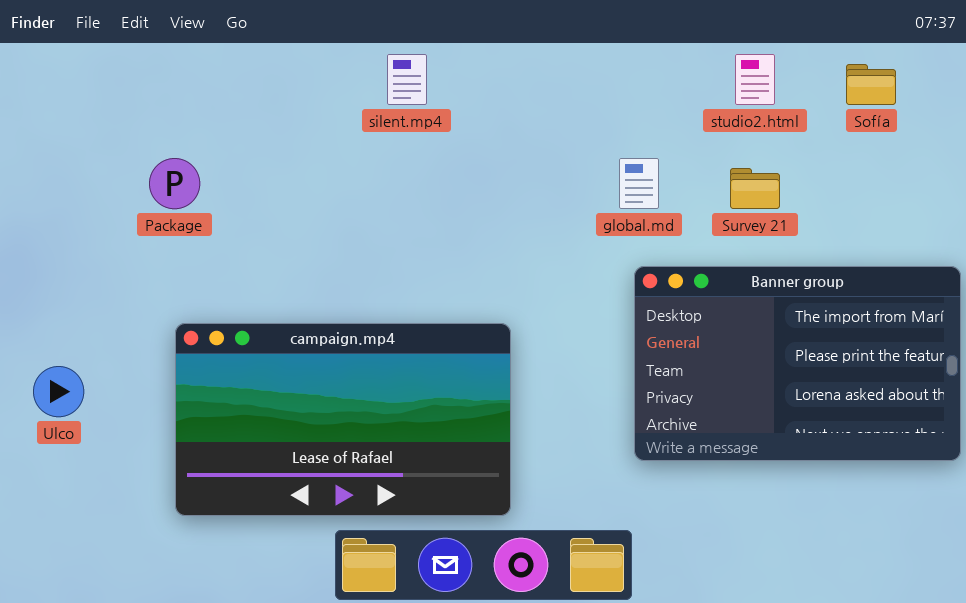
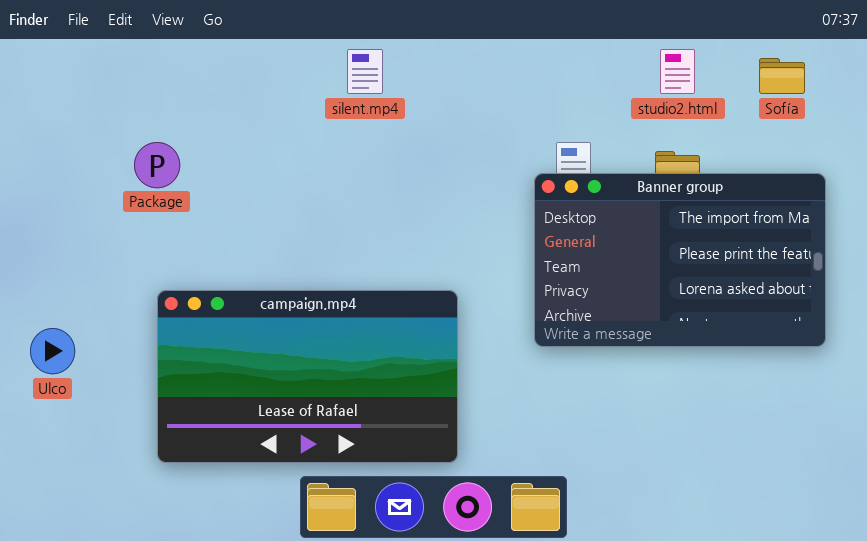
Banner group: [634,266,961,461] -> [534,173,826,347], moved

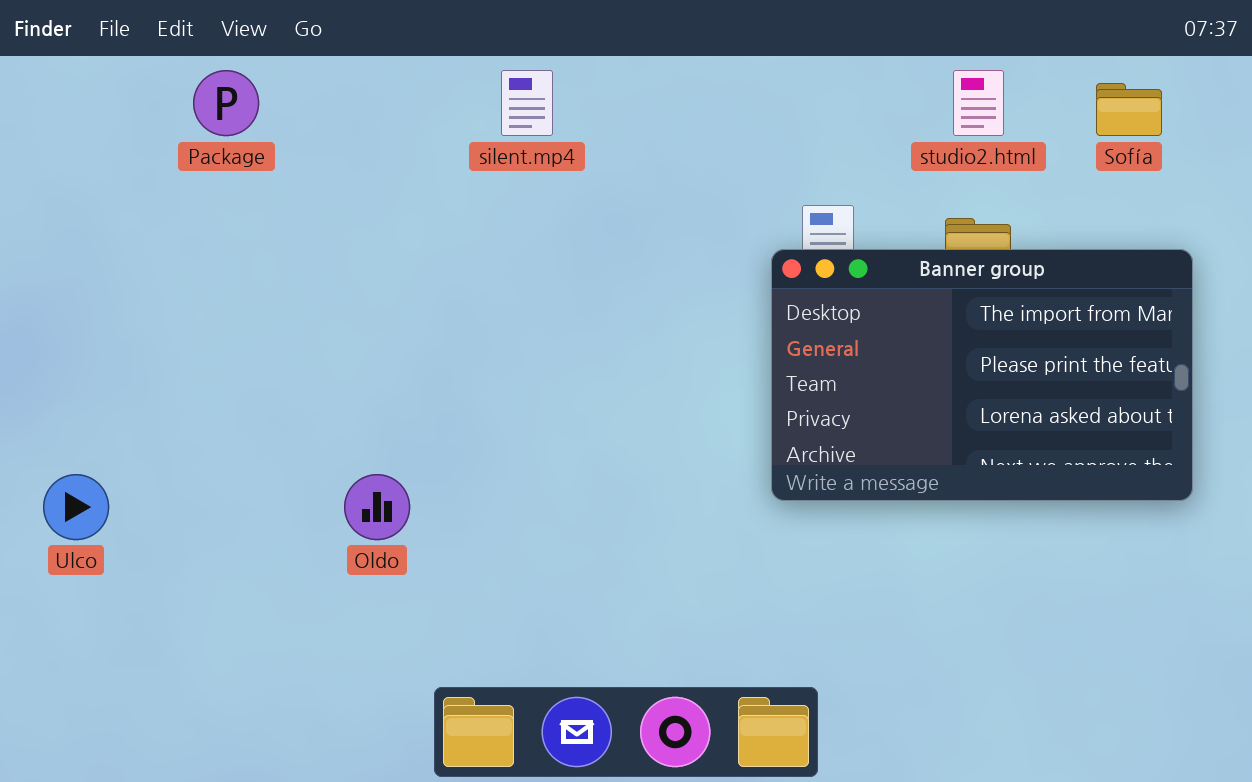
Package: [134,142,180,188] -> [193,70,259,136], moved
campaign.mp4: [157,290,458,463] -> none, closed

